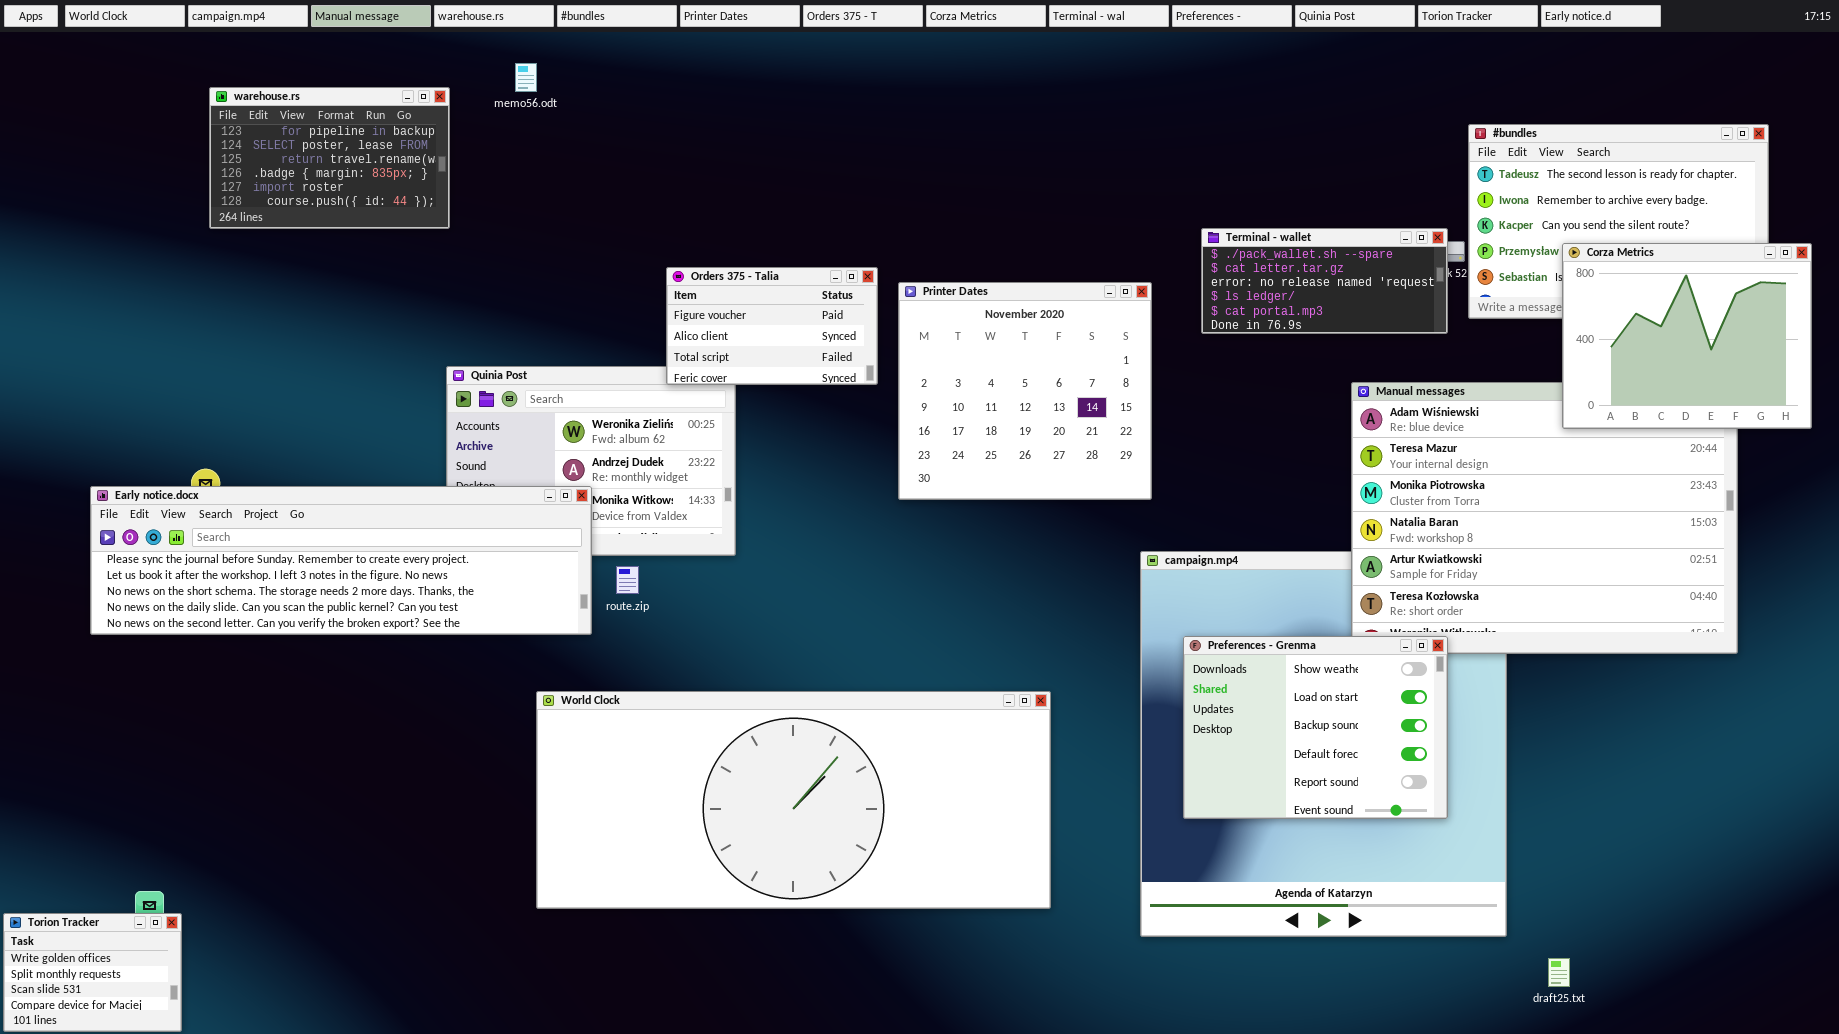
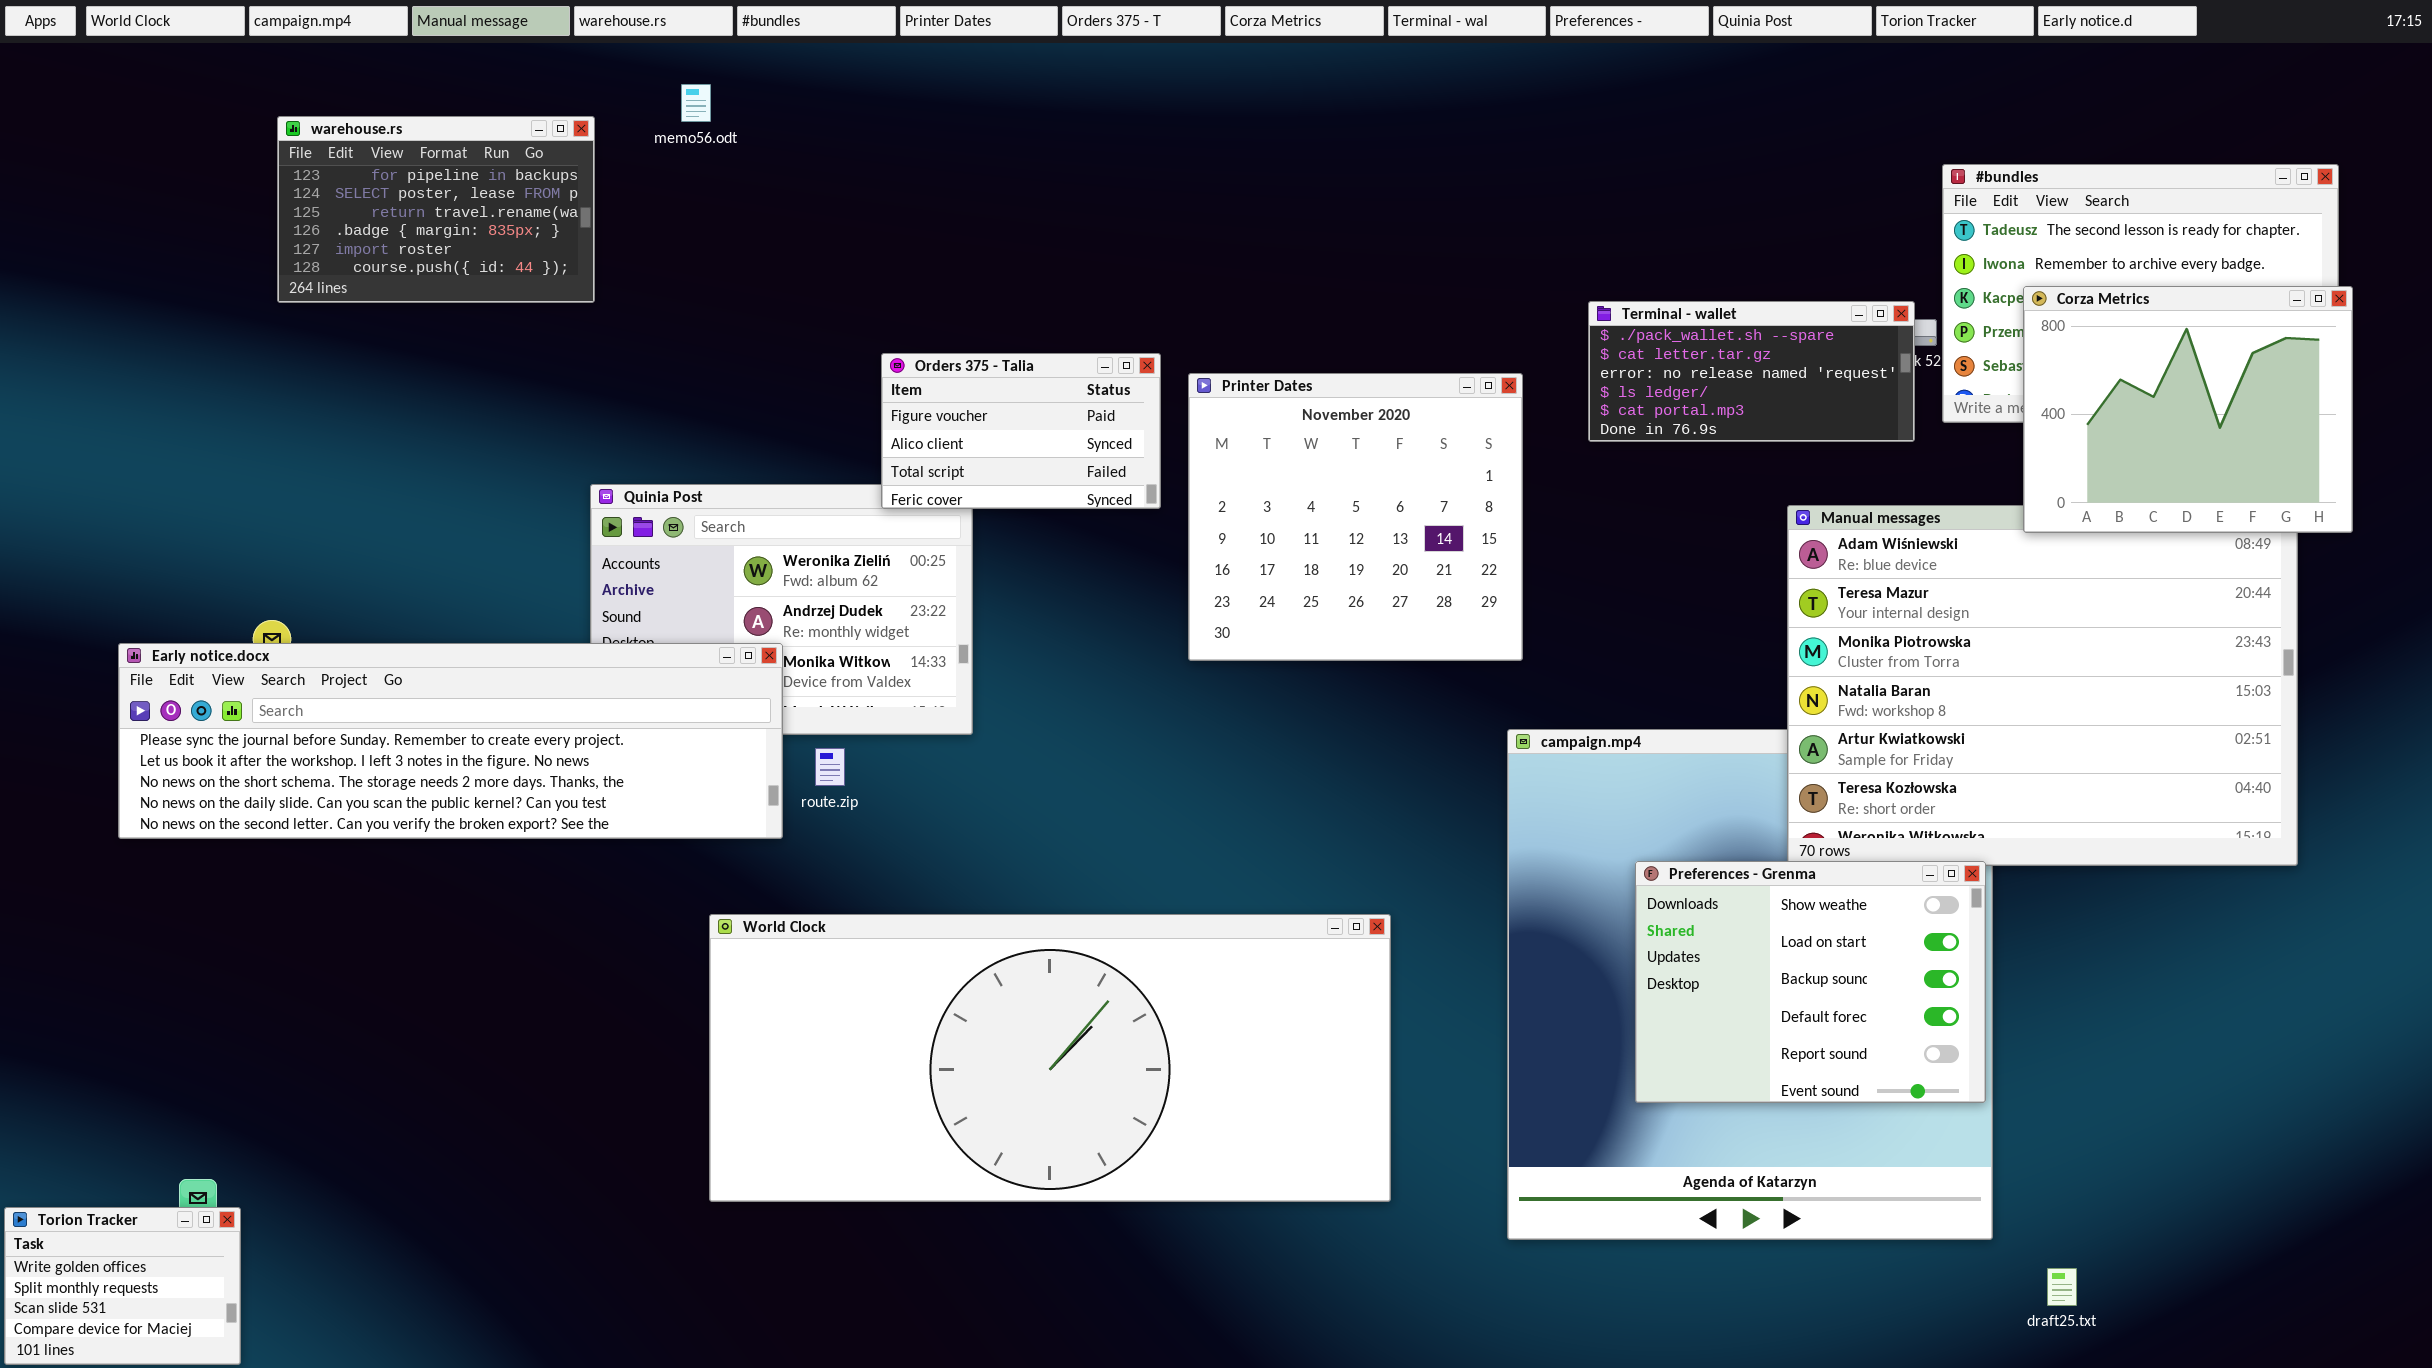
Corza Metrics: [1562,243,1812,429] -> [2023,286,2353,533], moved
Preferences - Grenma: [1183,636,1448,819] -> [1635,861,1986,1103], moved

